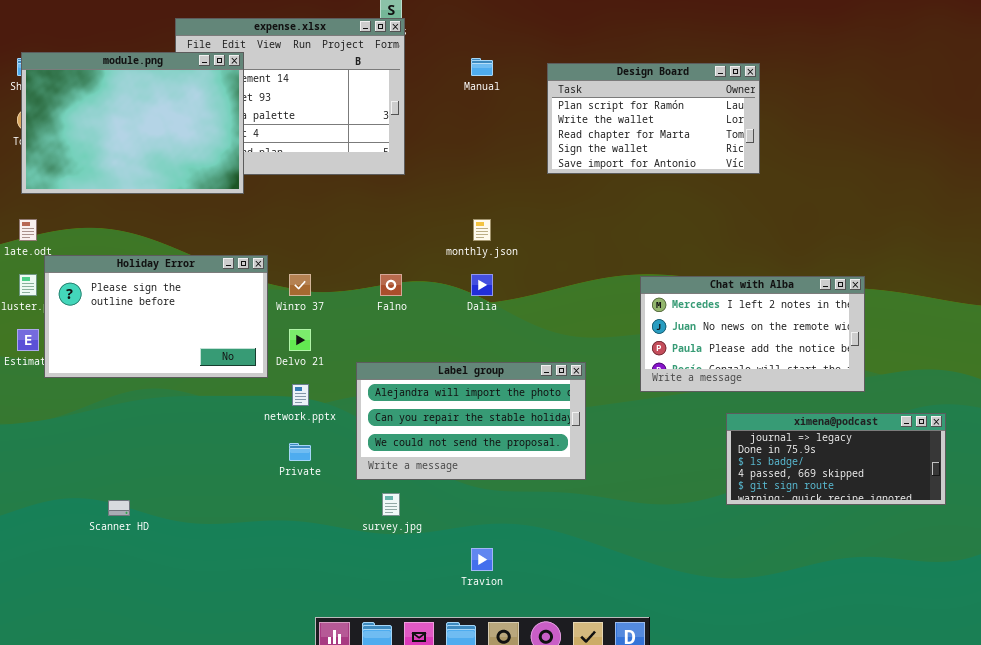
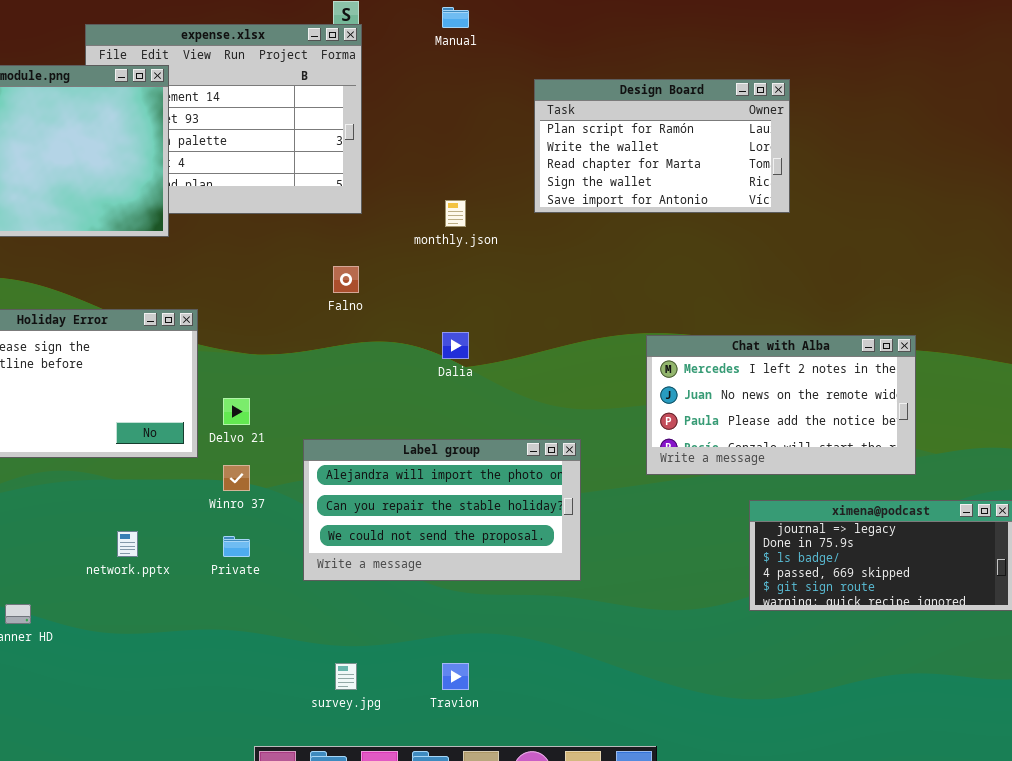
Manual: [471,58,493,76] -> [442,7,469,28], moved
monthly.json: [473,219,491,241] -> [445,200,466,227], moved
Winro 37: [289,274,311,296] -> [223,465,250,491], moved
Falno: [380,274,402,296] -> [333,266,359,293], moved
network.pptx: [292,384,309,406] -> [117,531,138,557], moved
survey.jpg: [382,493,400,516] -> [335,663,357,690], moved

